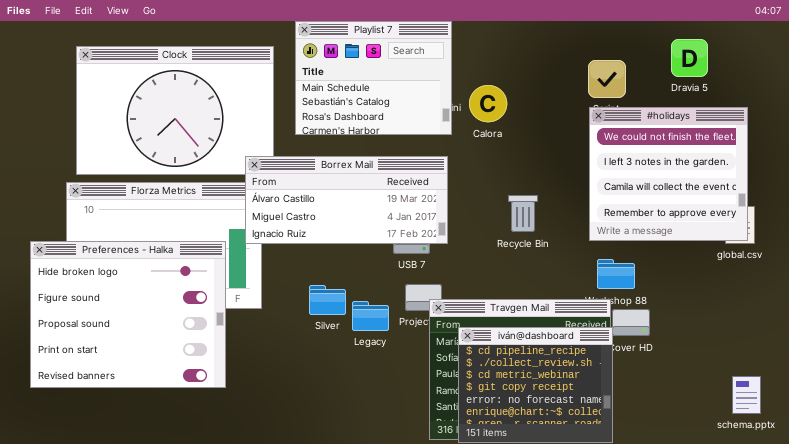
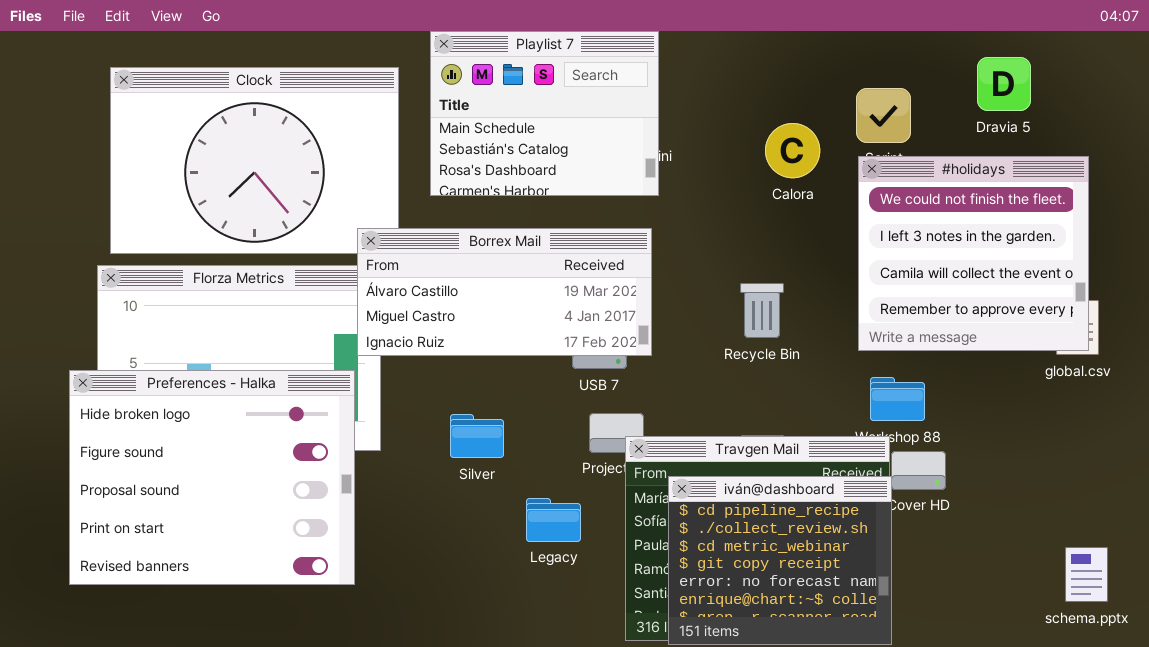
Calora: [469,85,507,122] -> [765,123,820,178], moved
Preferences - Halka: [30,241,226,388] -> [69,370,355,585], moved
Legacy: [352,301,389,331] -> [526,498,581,542], moved

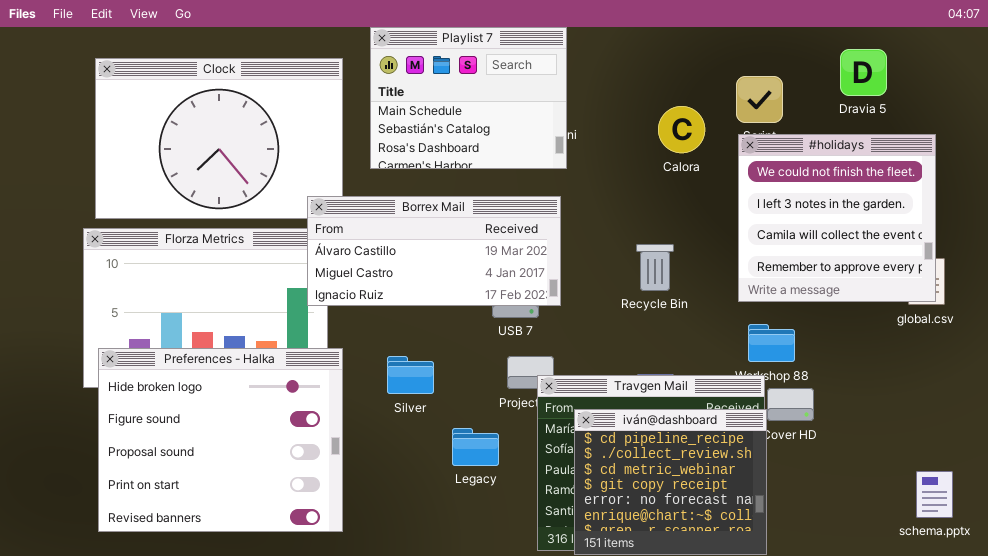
Preferences - Halka: [69,370,355,585] -> [98,348,343,532], moved

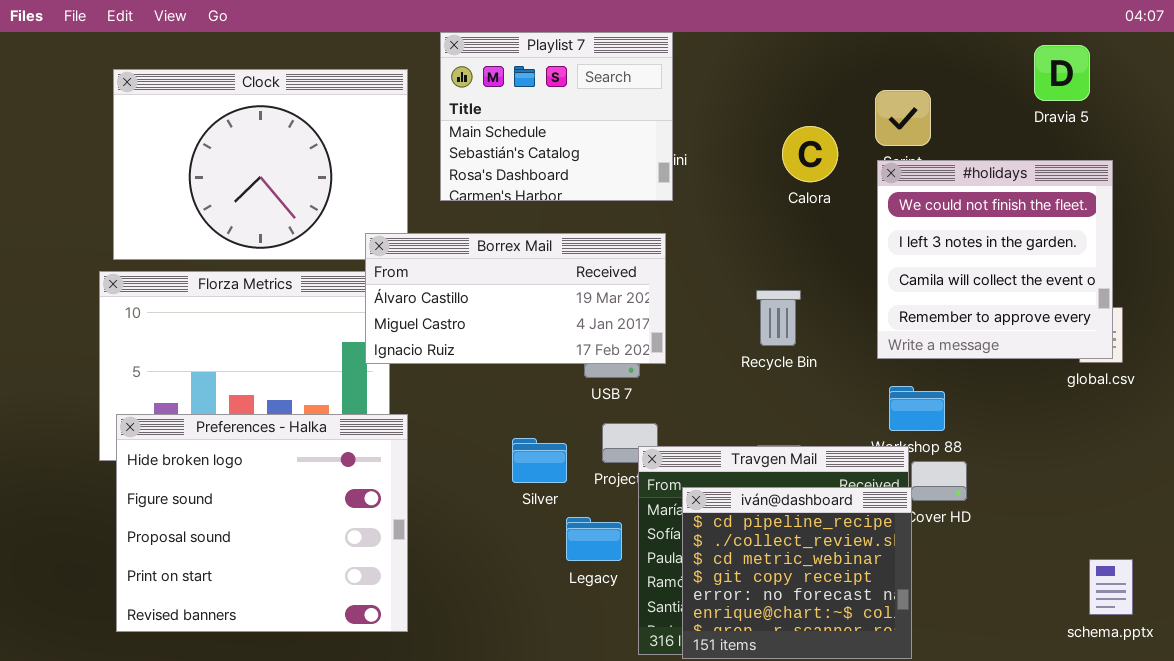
Dravia 5: [840,49,887,96] -> [1034,45,1090,101], moved
Silver: [387,356,434,394] -> [512,438,567,483], moved
Legacy: [452,428,499,466] -> [566,517,622,561], moved

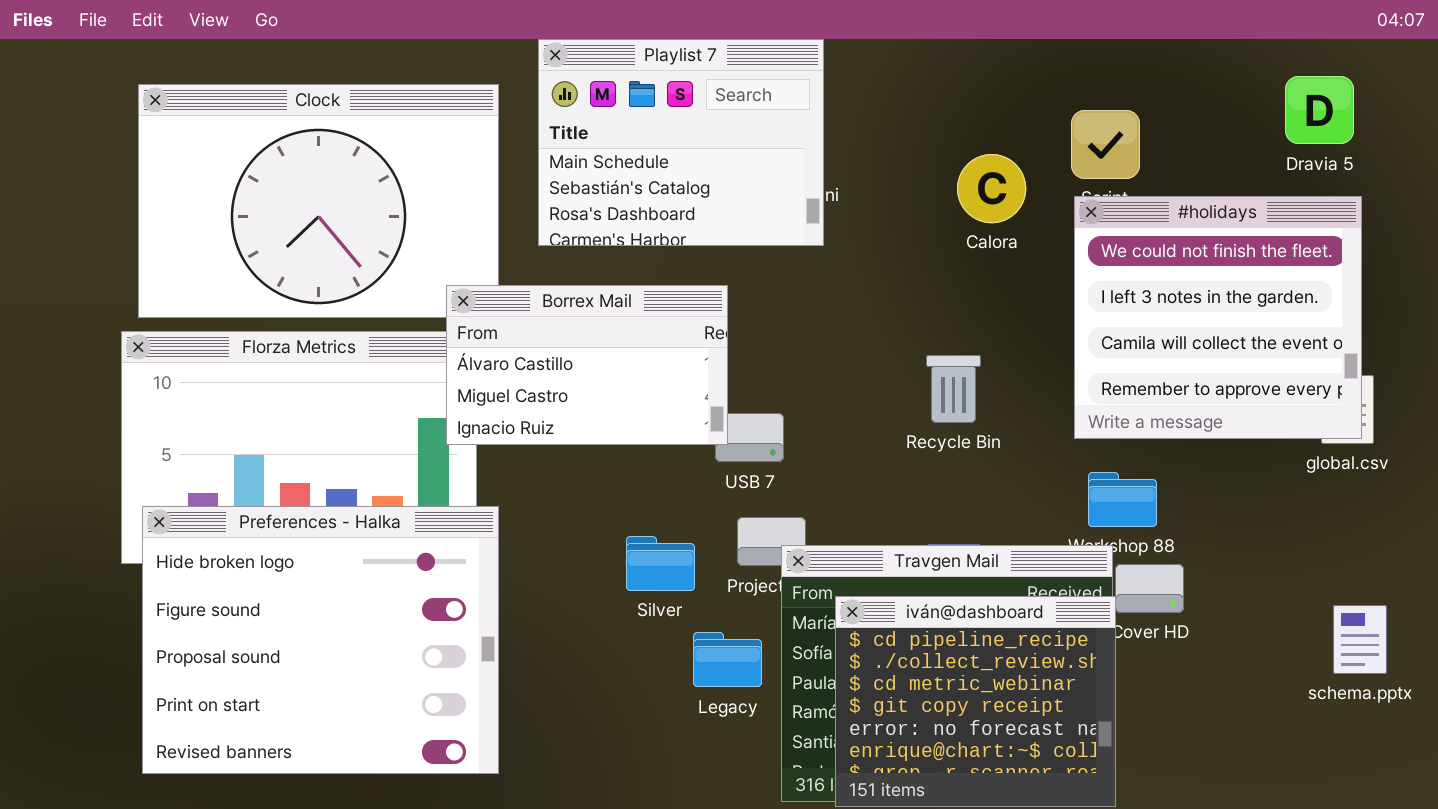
Dravia 5: [1034,45,1090,101] -> [1285,76,1354,144], moved
Borrex Mail: [365,233,666,364] -> [446,285,728,445], resized
schema.pptx: [1089,559,1133,615] -> [1333,605,1387,674], moved

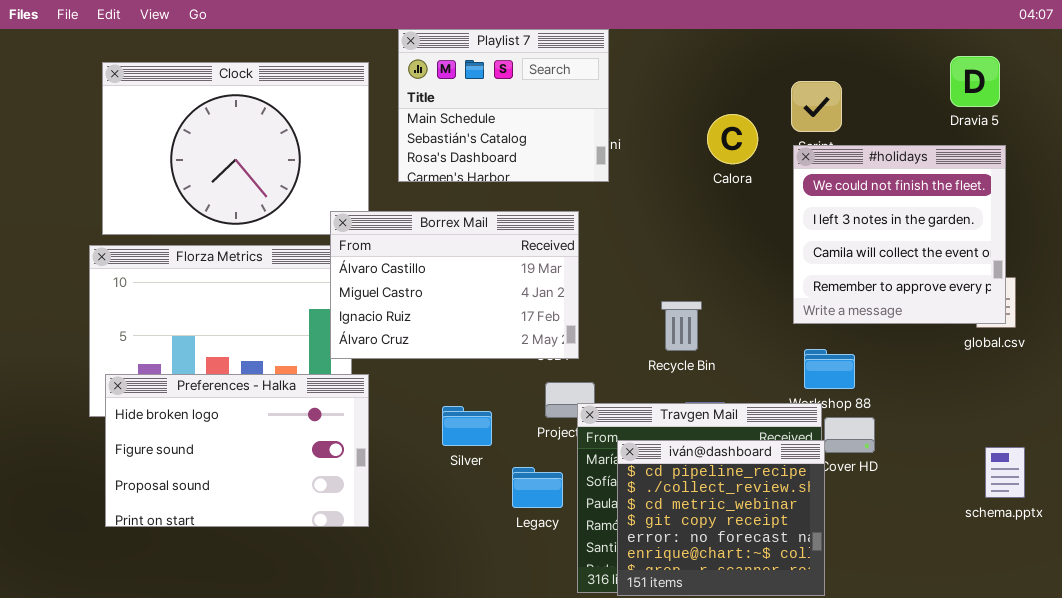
Borrex Mail: [446,285,728,445] -> [330,211,579,359], resized
Recycle Bin: [926,355,981,423] -> [661,301,702,351], moved
Preferences - Halka: [142,506,499,774] -> [105,374,369,527], resized
Silver: [626,536,695,591] -> [442,406,492,446], moved

